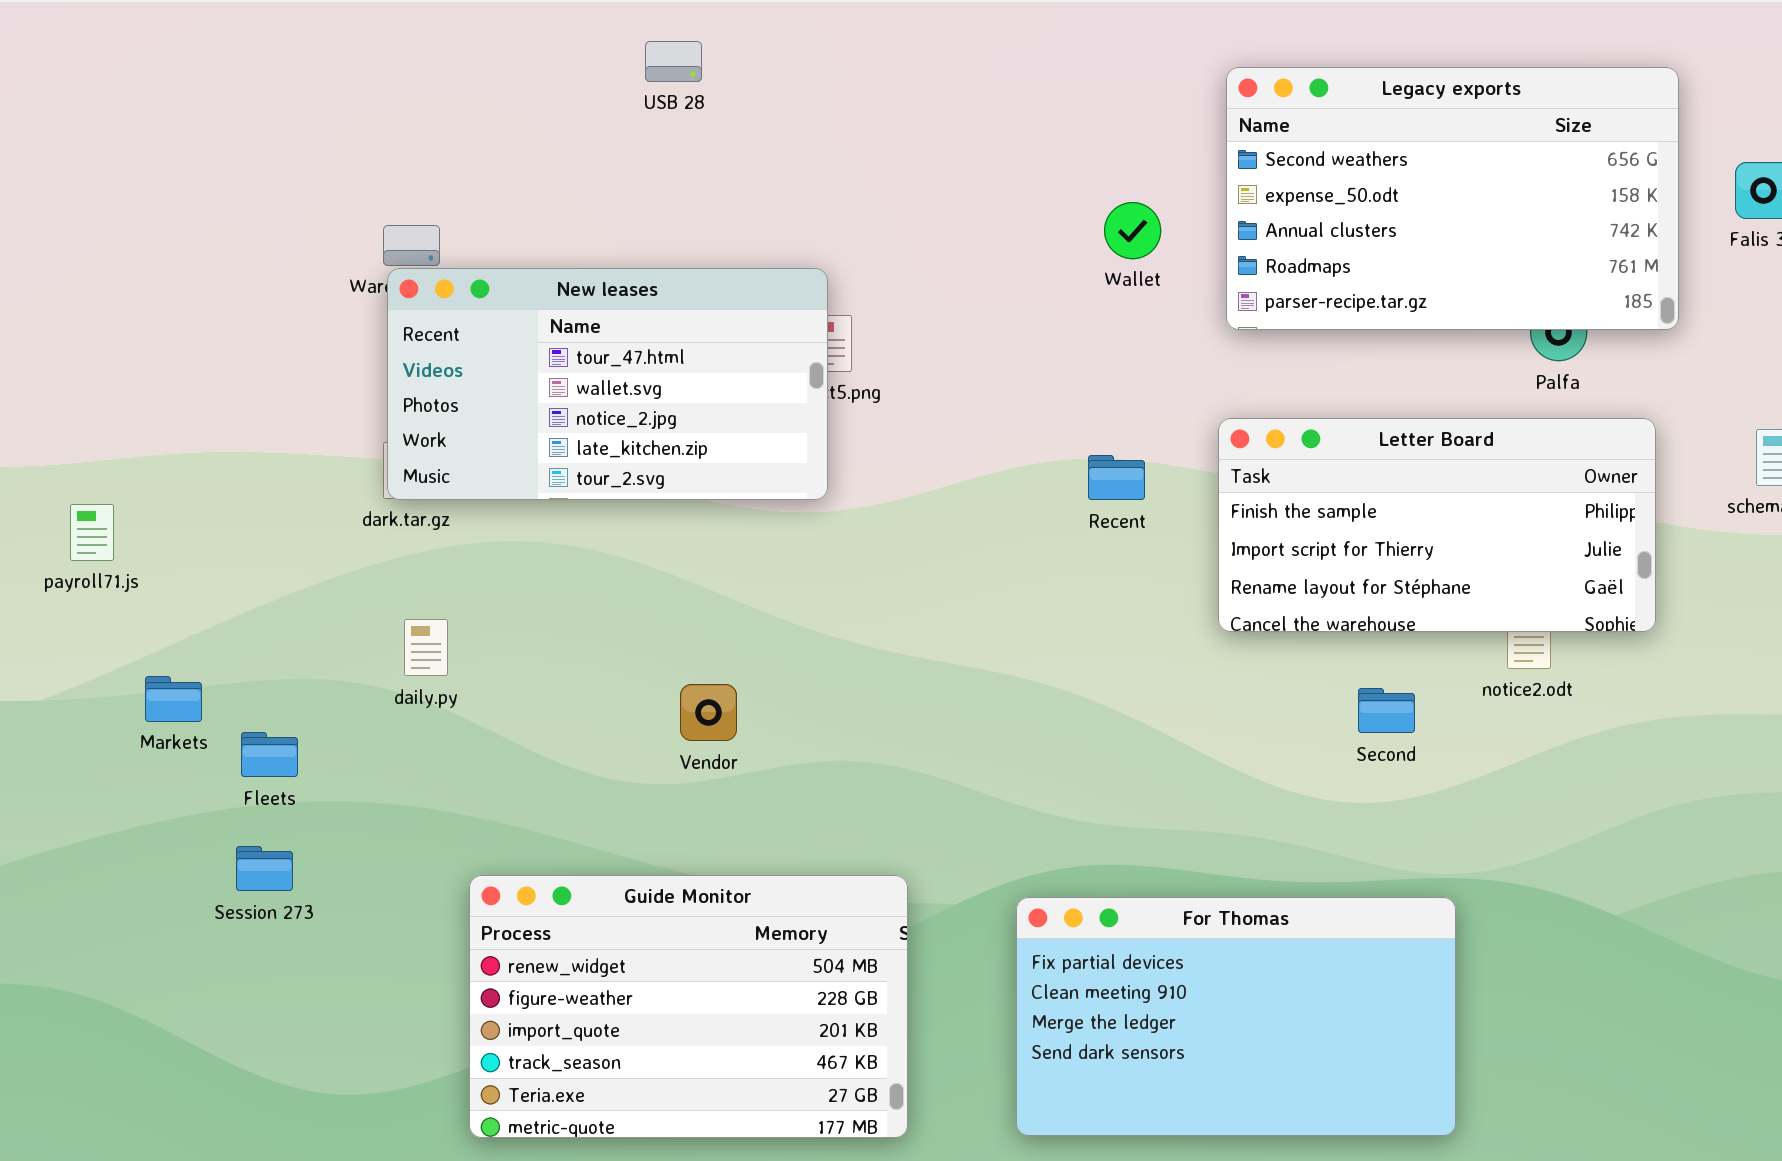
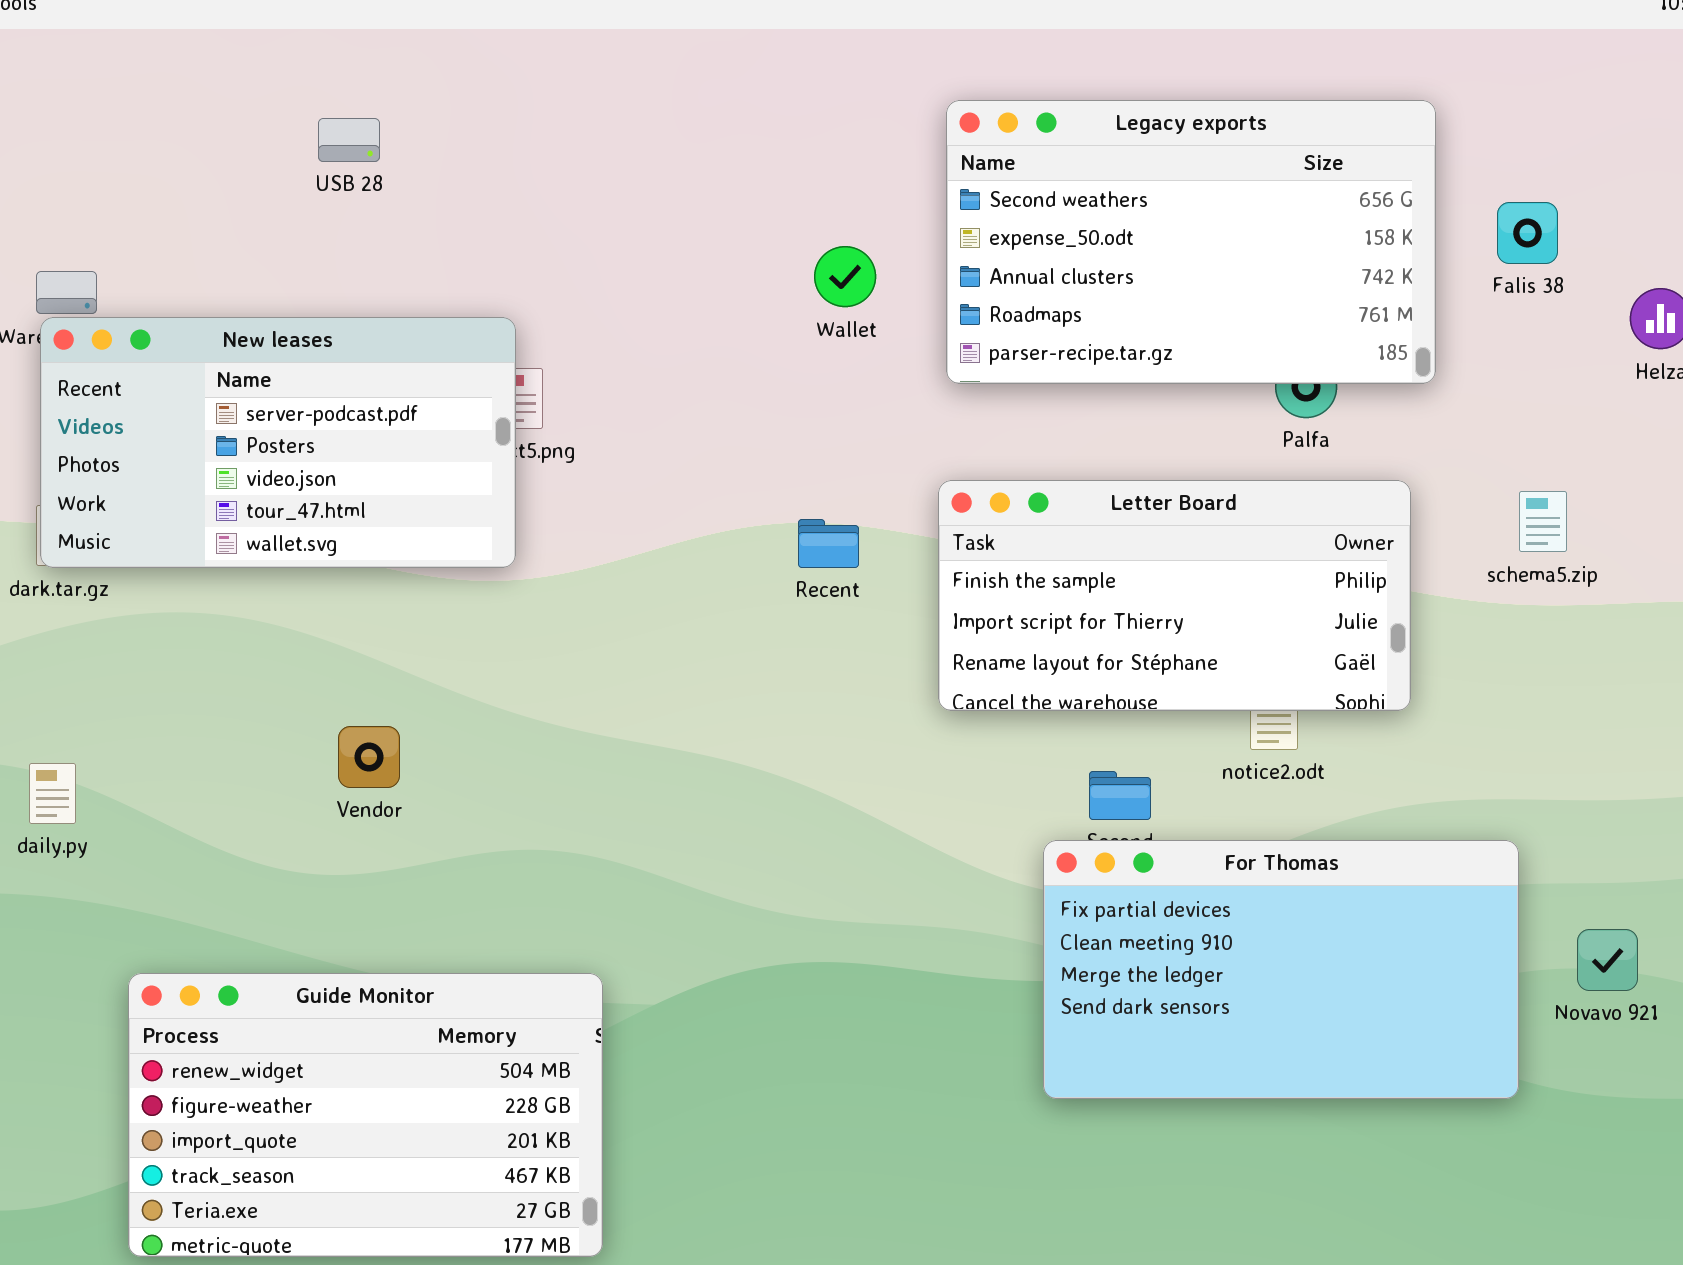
USB 28: [645,41,702,82] -> [318,118,380,162], moved
New leases: [387,268,828,500] -> [40,317,516,568], scrolled up 3 rows
daily.py: [404,619,448,676] -> [29,763,76,824], moved
Vendor: [680,684,737,741] -> [338,726,400,788], moved
For Thomas: [1016,897,1456,1136] -> [1043,840,1519,1099], moved

